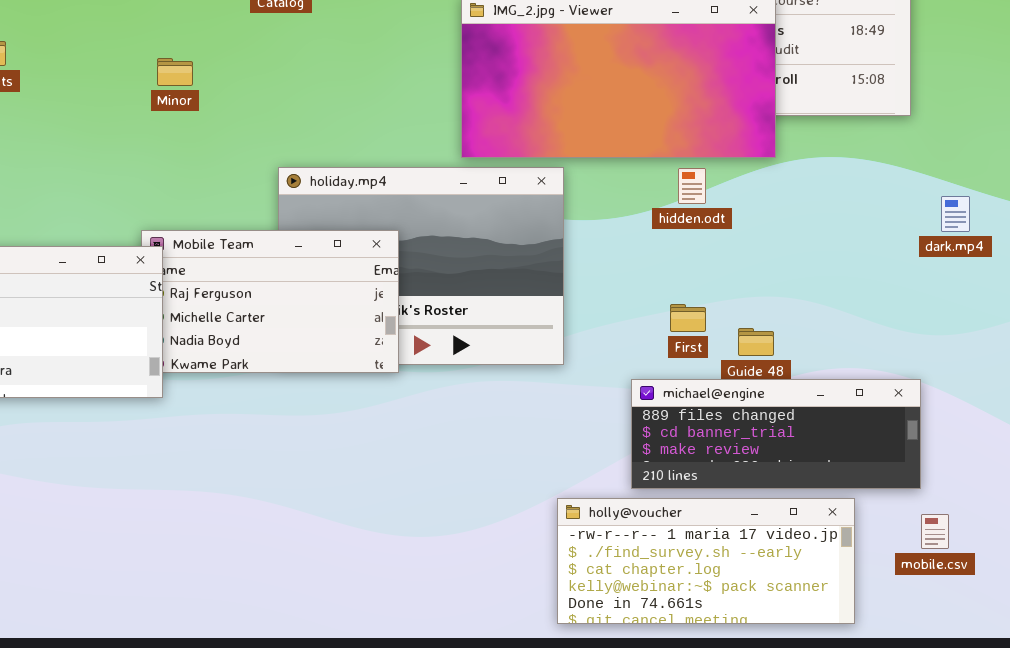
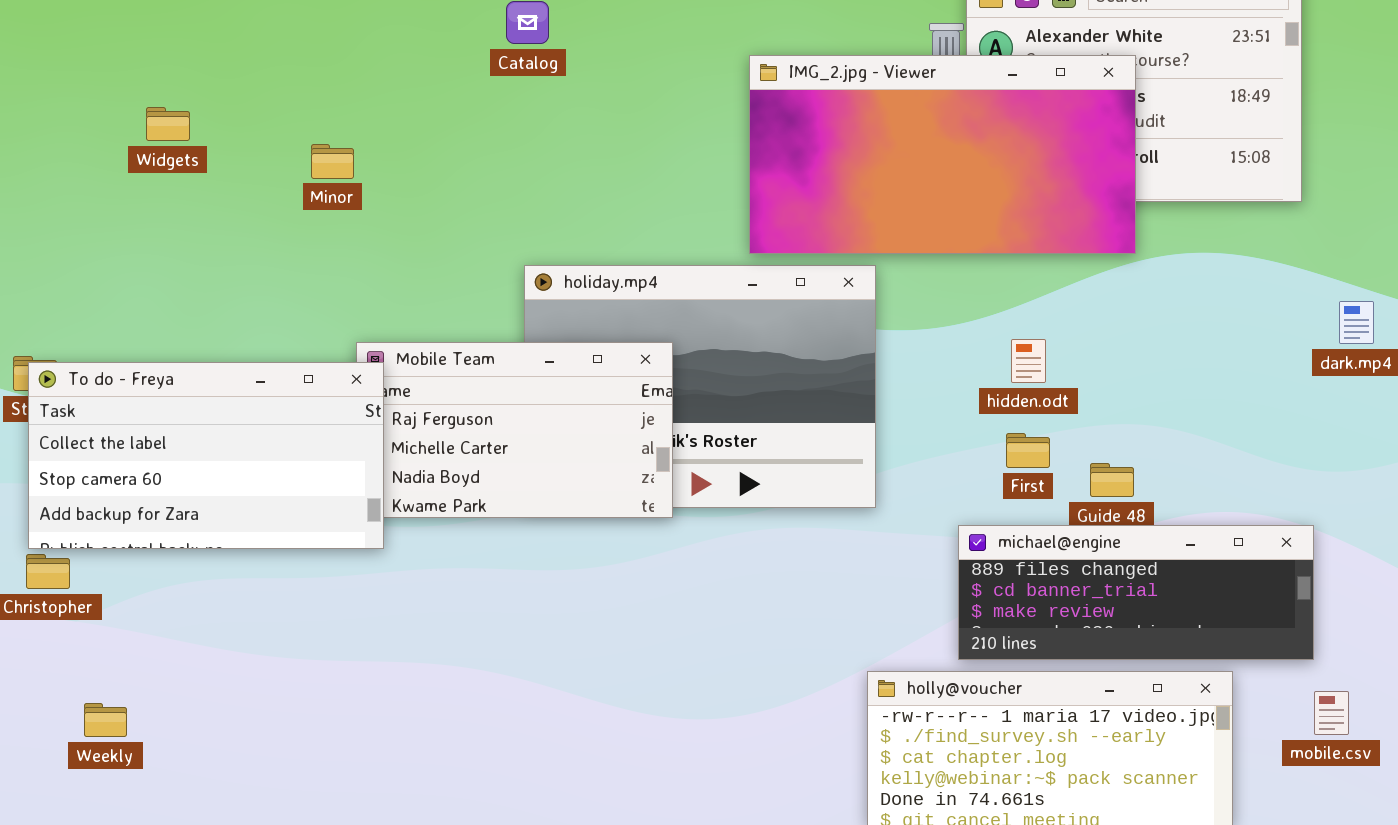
Minor: [157,58,193,86] -> [311,144,354,179], moved
hidden.odt: [678,168,706,204] -> [1011,339,1046,383], moved

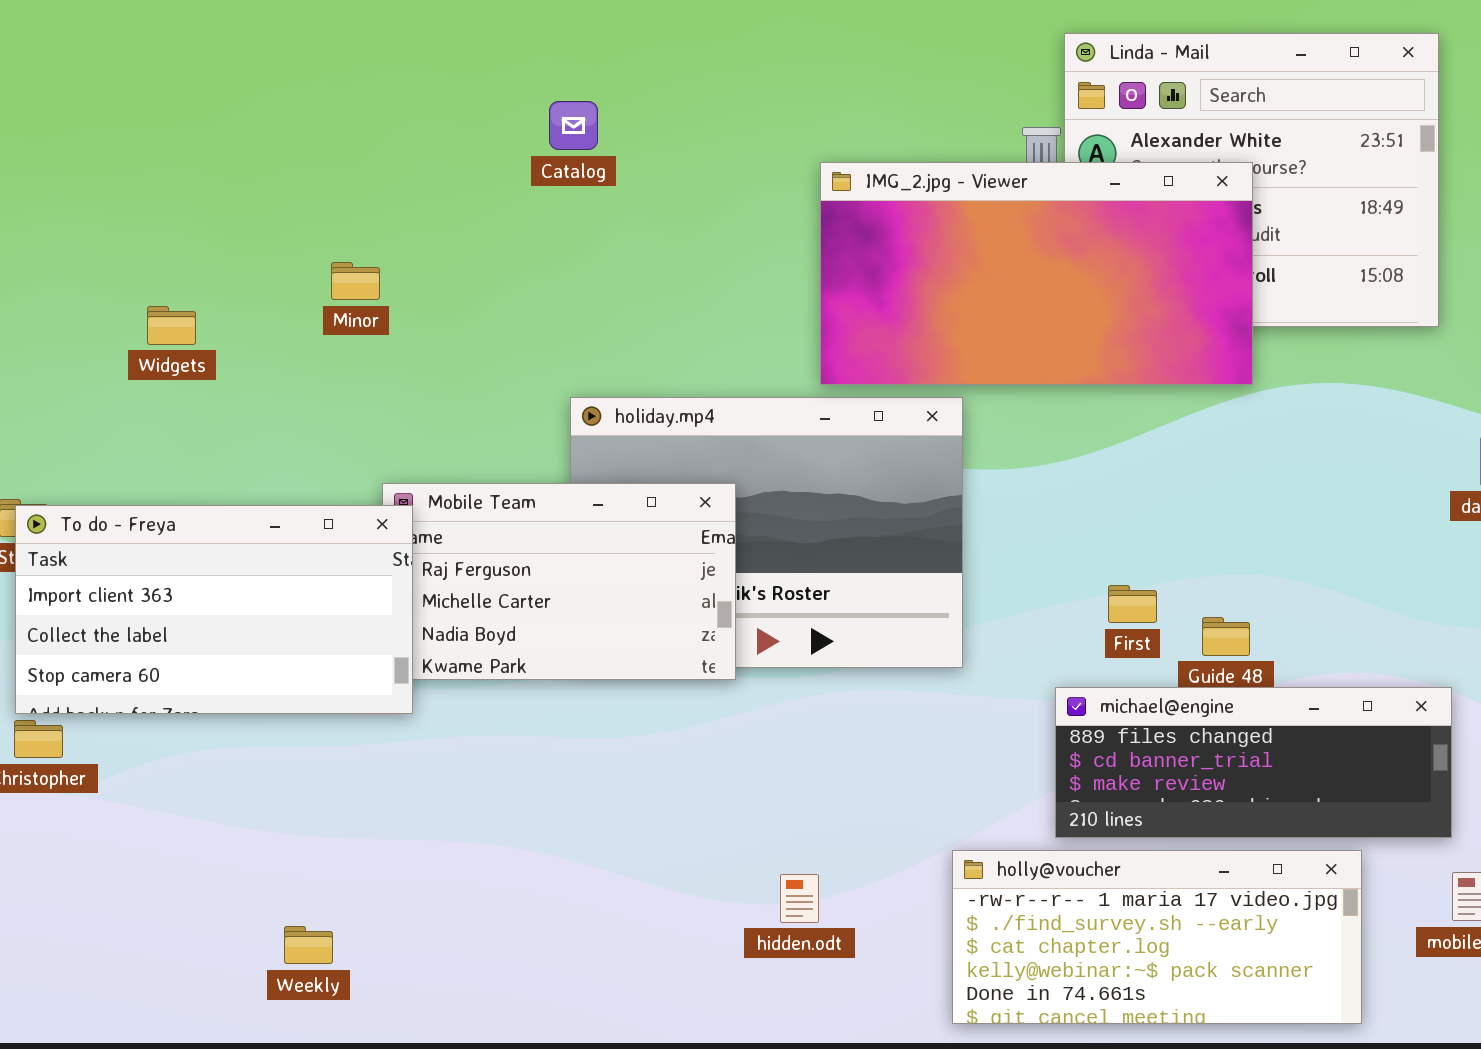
Widgets: [146,107,190,141] -> [147,306,196,345], moved
hidden.odt: [1011,339,1046,383] -> [780,874,819,923], moved
To do - Freya: [28,362,384,549] -> [15,505,413,714], scrolled up 1 row
Weekly: [84,703,127,737] -> [284,926,333,964], moved

